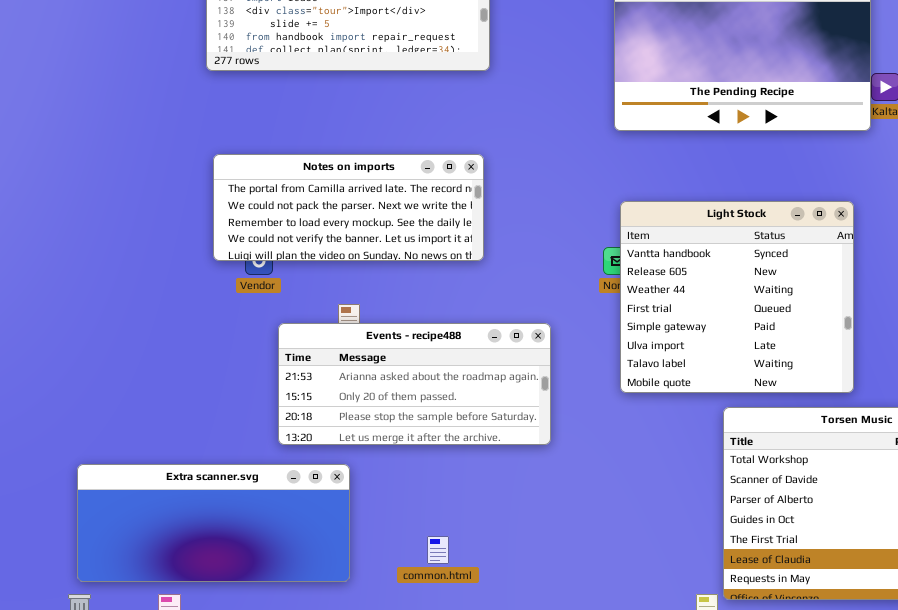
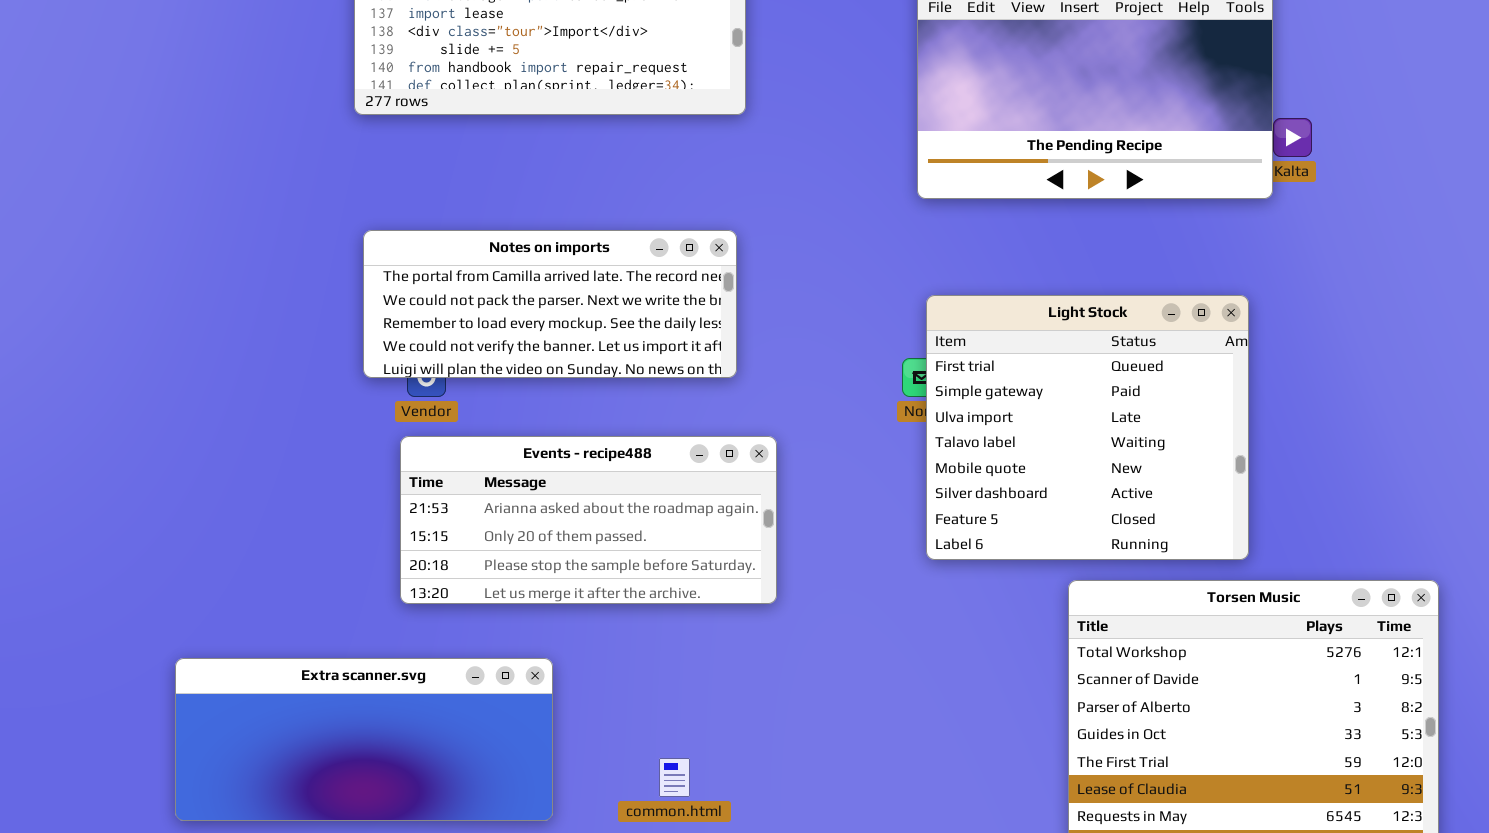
Light Stock: [620,201,854,393] -> [926,295,1249,560], scrolled down 3 rows
Events - recipe488: [278,323,551,445] -> [400,436,777,604], moved

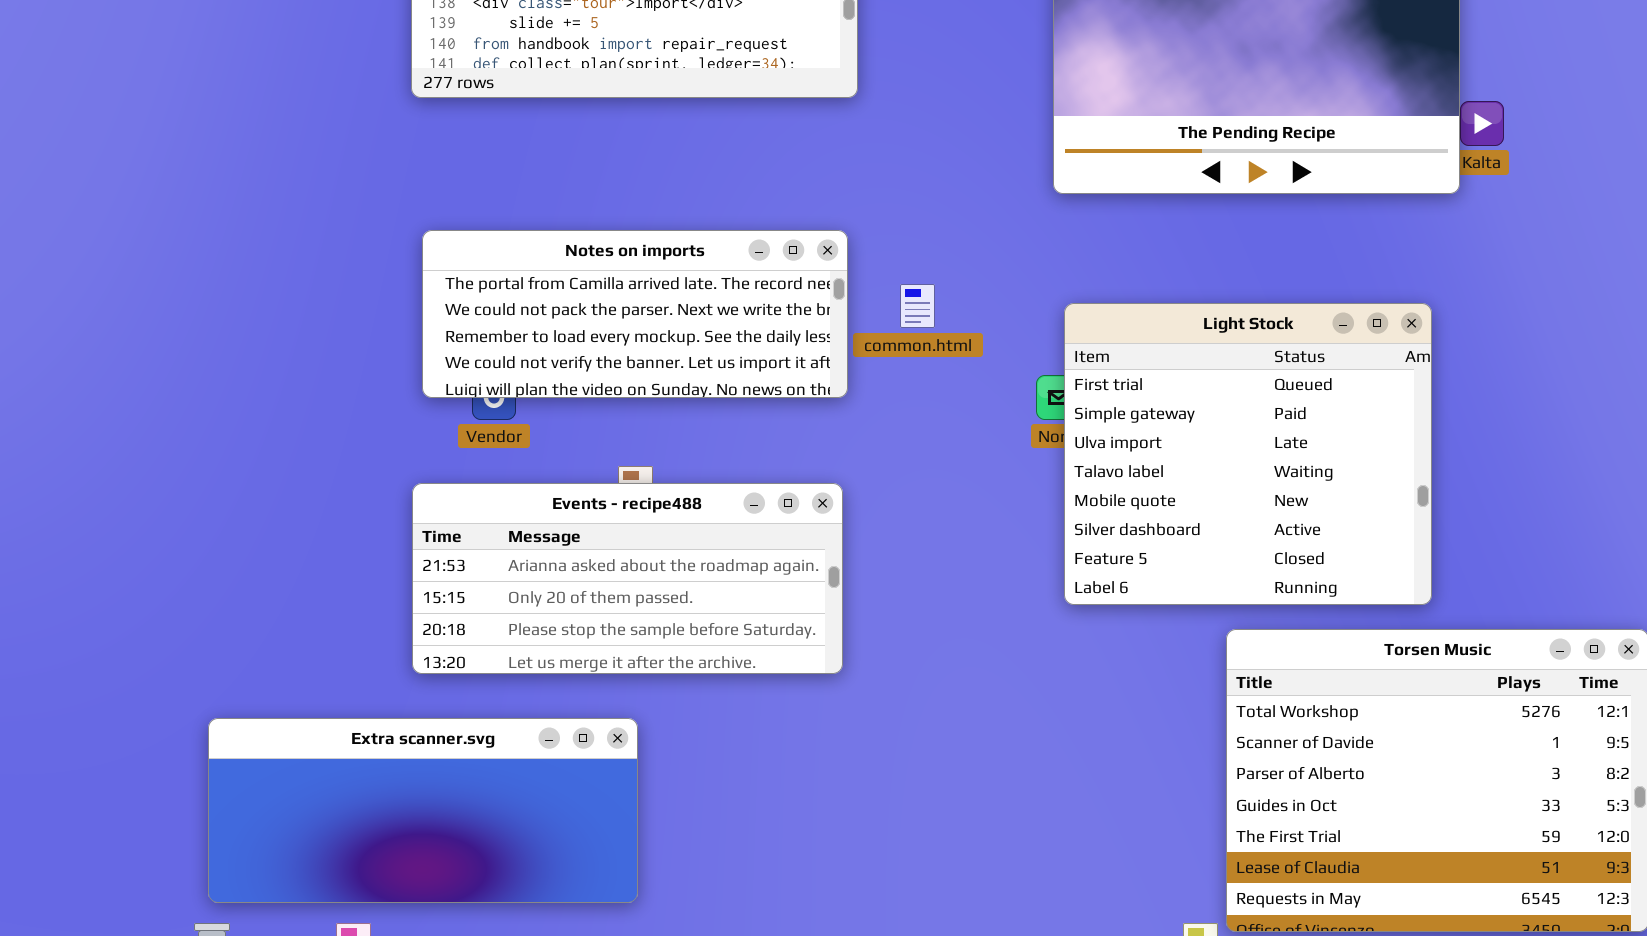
Events - recipe488: [400,436,777,604] -> [412,483,843,674], moved
common.html: [659,758,690,797] -> [900,284,935,328], moved

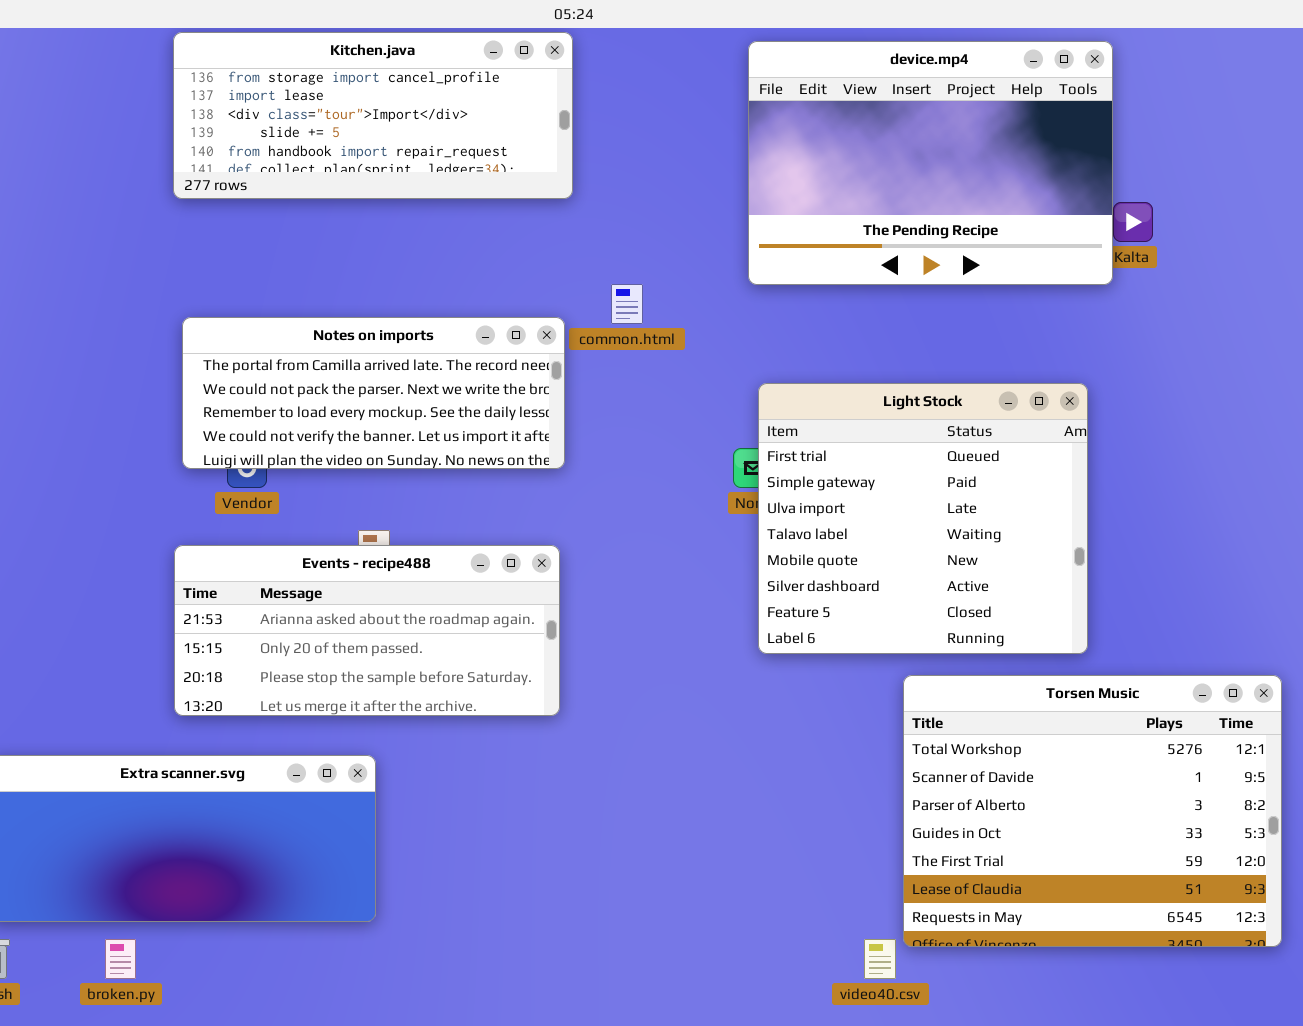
common.html: [900,284,935,328] -> [611,284,643,324], moved

